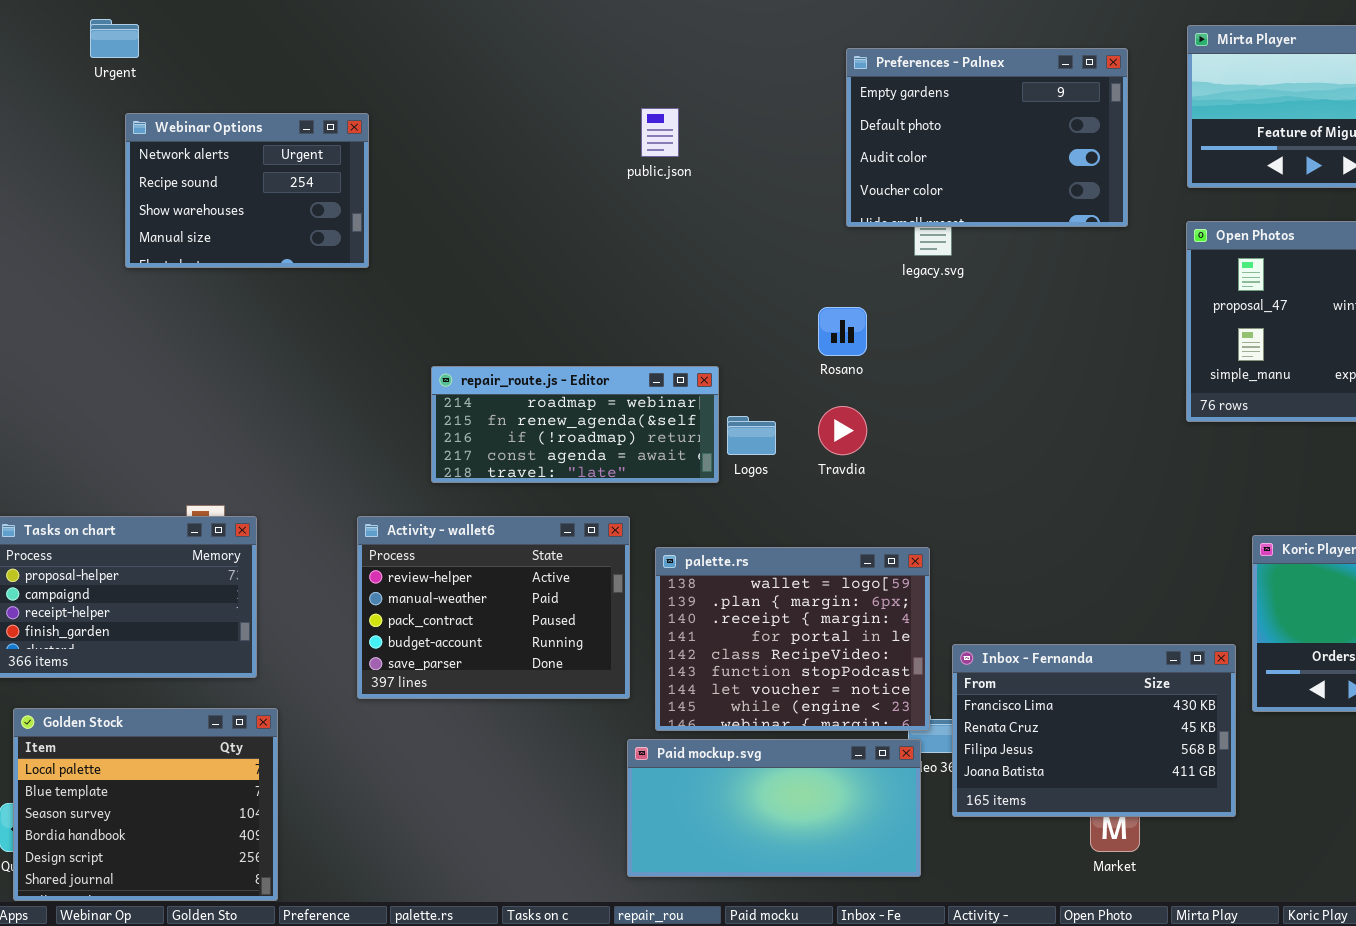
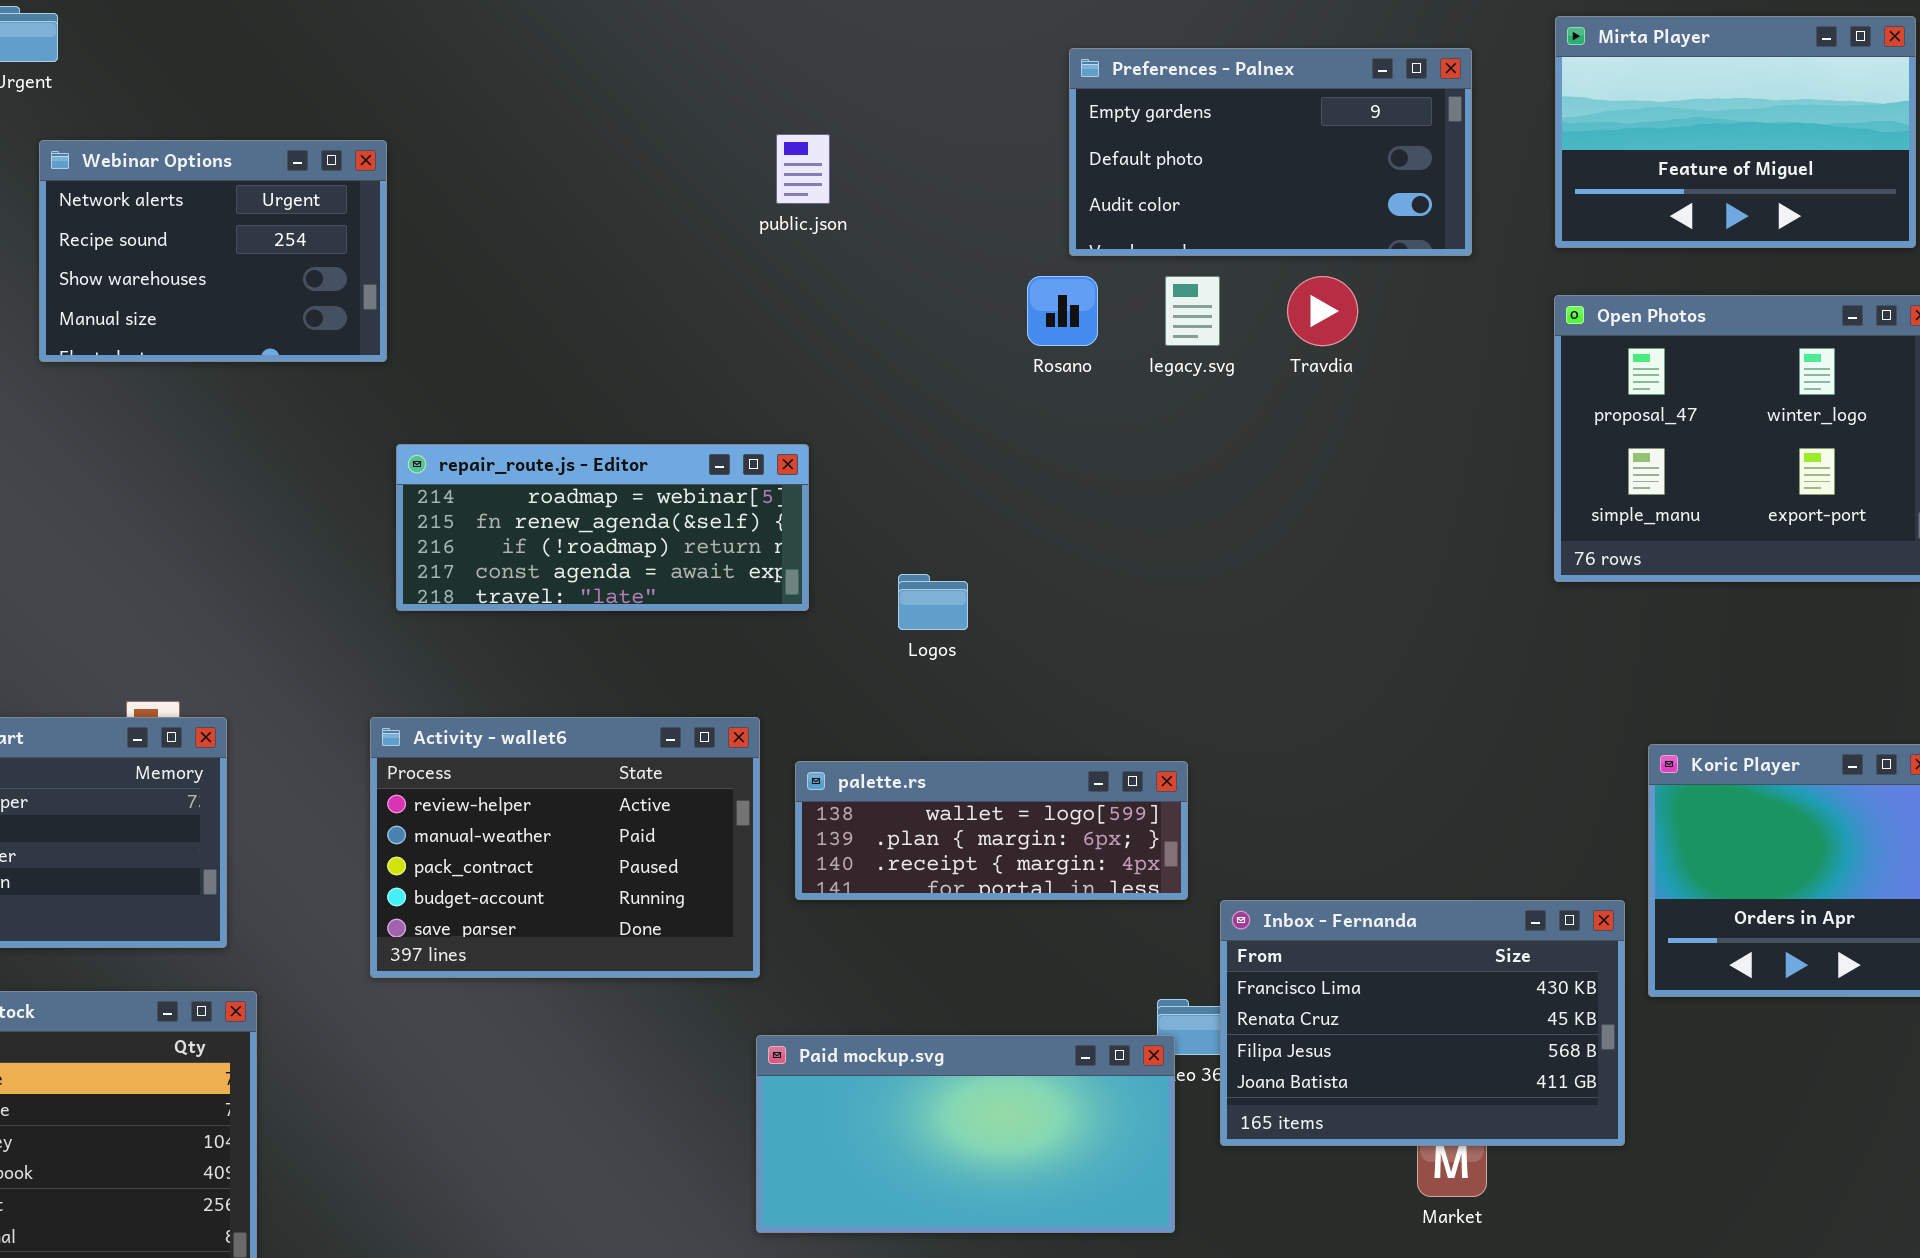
Preferences - Palnex: [846,48,1128,227] -> [1069,48,1472,256], resized
Rosano: [818,307,867,356] -> [1027,276,1098,346], moved
repair_route.js - Editor: [431,366,719,483] -> [396,444,809,611], moved
Travdia: [818,406,867,455] -> [1287,276,1358,346], moved
palette.rs: [655,547,930,731] -> [795,761,1188,900], resized

